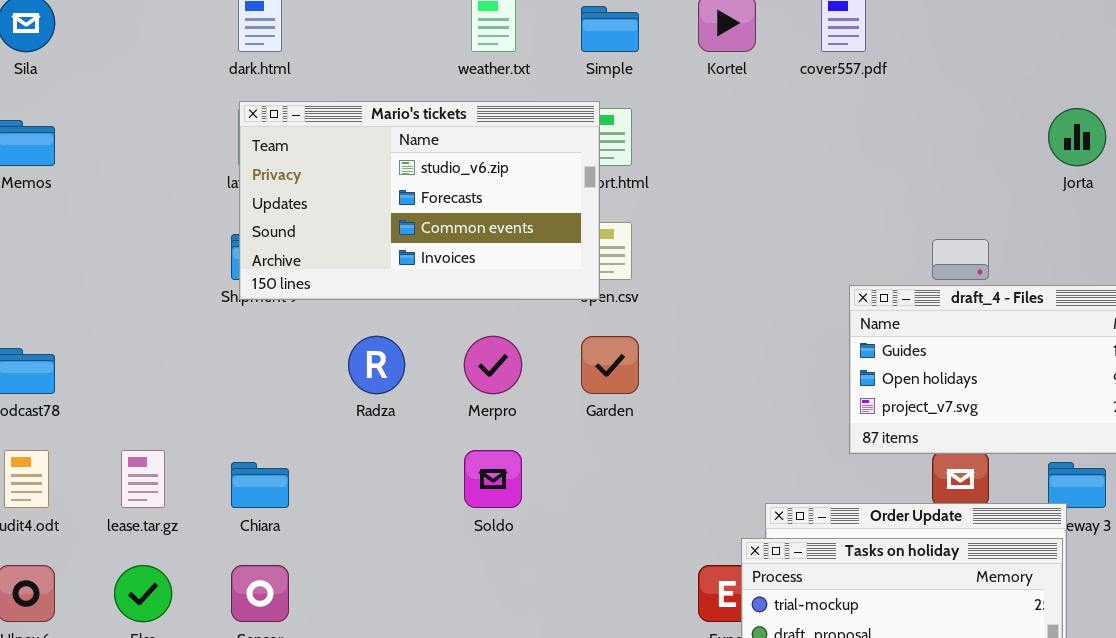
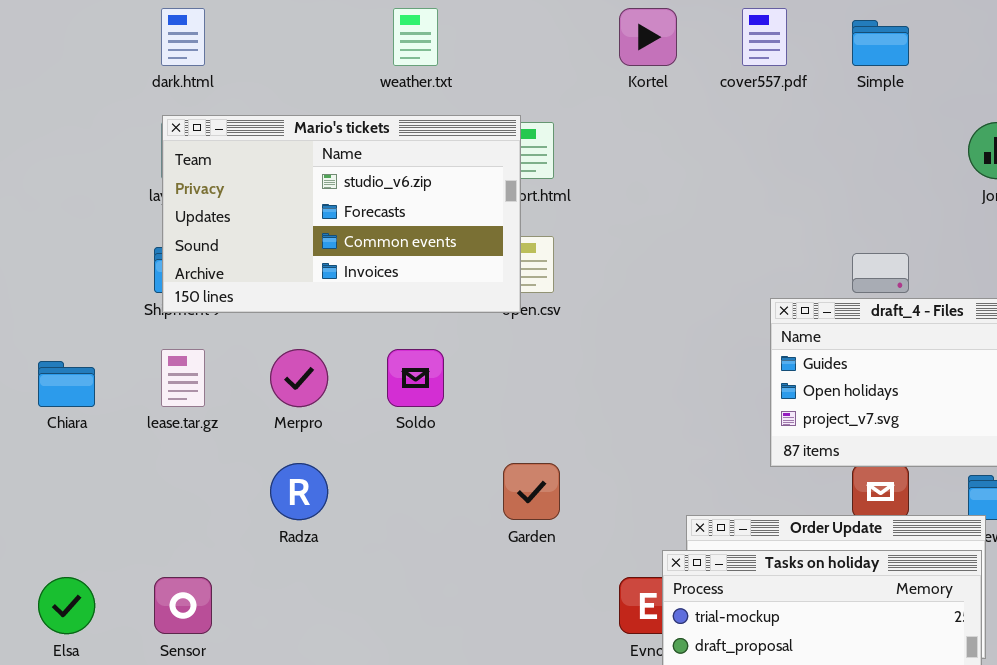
Simple: [581,6,639,52] -> [852,20,909,66], moved
Radza: [348,336,405,394] -> [270,463,328,520], moved
Merpro: [464,336,522,394] -> [270,349,328,407], moved
Garden: [581,336,639,394] -> [503,463,560,520], moved
lease.tar.gz: [121,450,165,508] -> [161,349,205,407], moved
Soldo: [464,450,522,508] -> [387,349,444,407], moved
Chiara: [231,462,289,508] -> [38,361,95,407], moved

